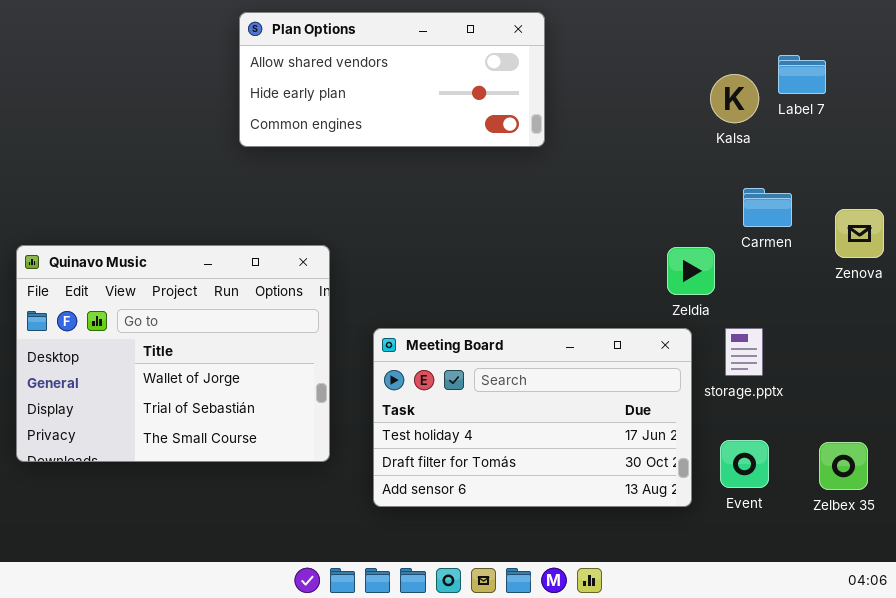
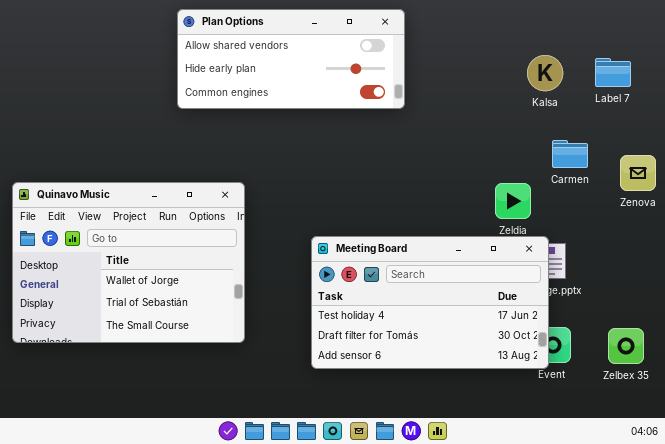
Label 7: [778,55,826,94] -> [595,58,631,87], moved
Meeting Board: [373,328,692,507] -> [311,236,549,369], moved

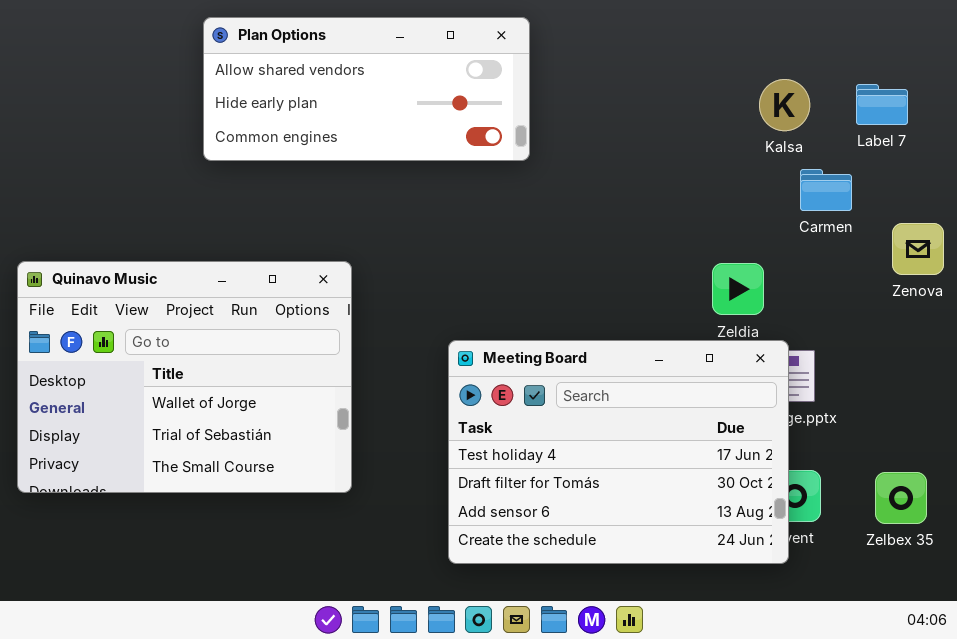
Plan Options: [177,9,405,109] -> [203,17,530,161], moved
Carmen: [552,140,588,168] -> [800,169,852,211], moved
Meeting Board: [311,236,549,369] -> [448,340,789,564], resized

